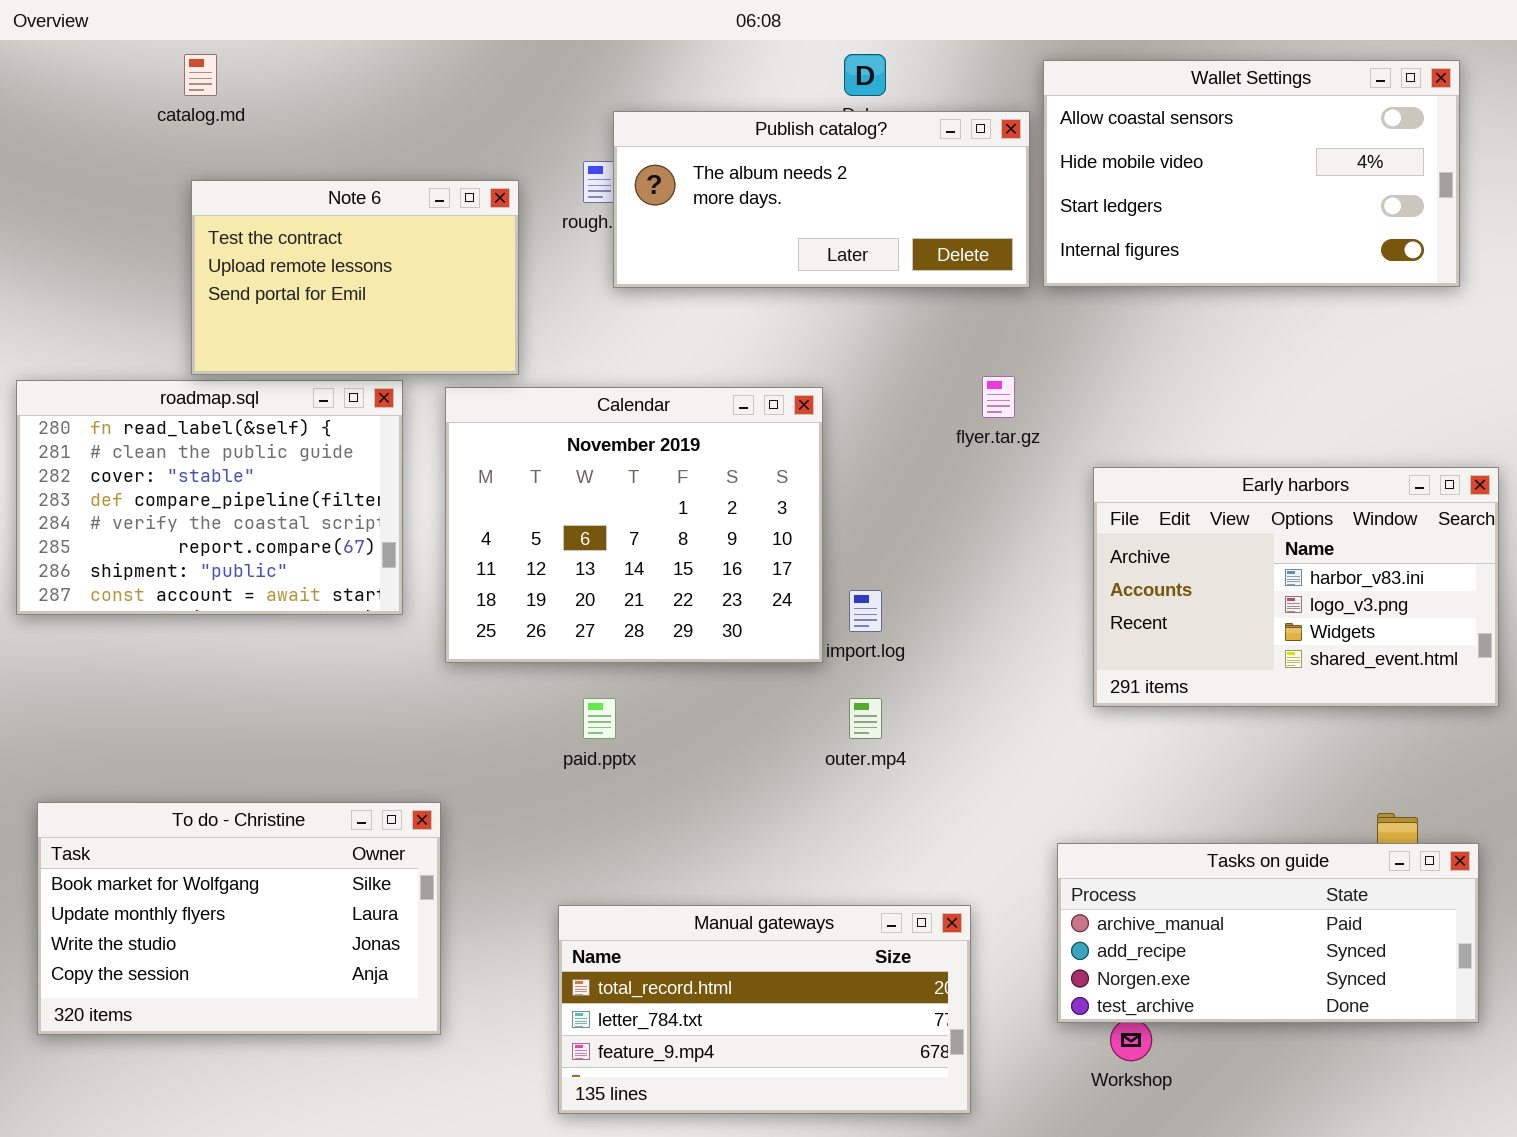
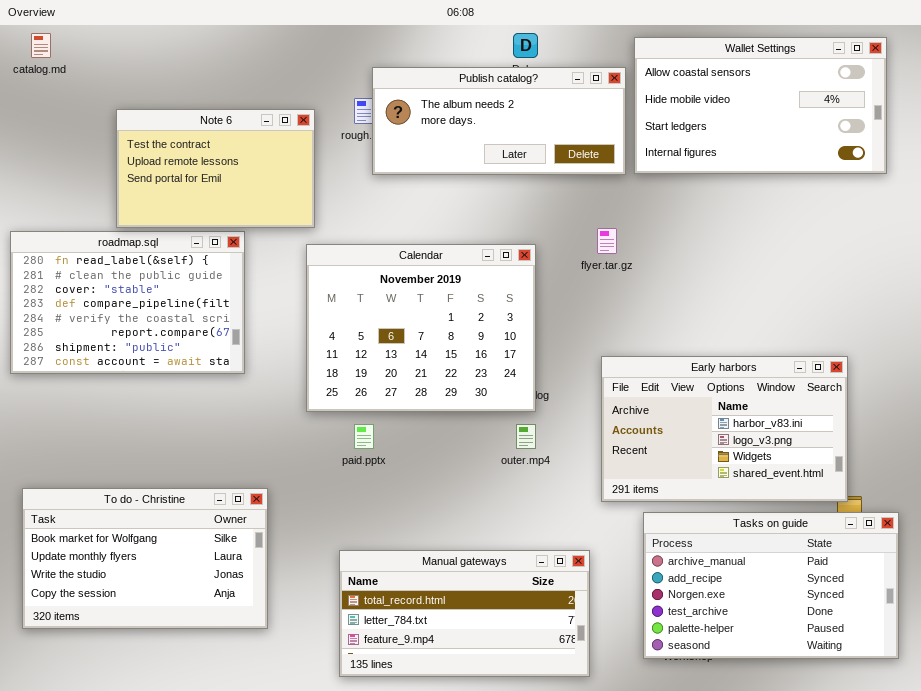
catalog.md: [184,54,217,96] -> [31,33,51,58], moved
Calendar: [445,387,823,663] -> [306,244,536,412], moved
Early harbors: [1093,467,1499,707] -> [601,356,848,502], moved
Tasks on guide: [1057,843,1479,1023] -> [643,512,899,659], resized

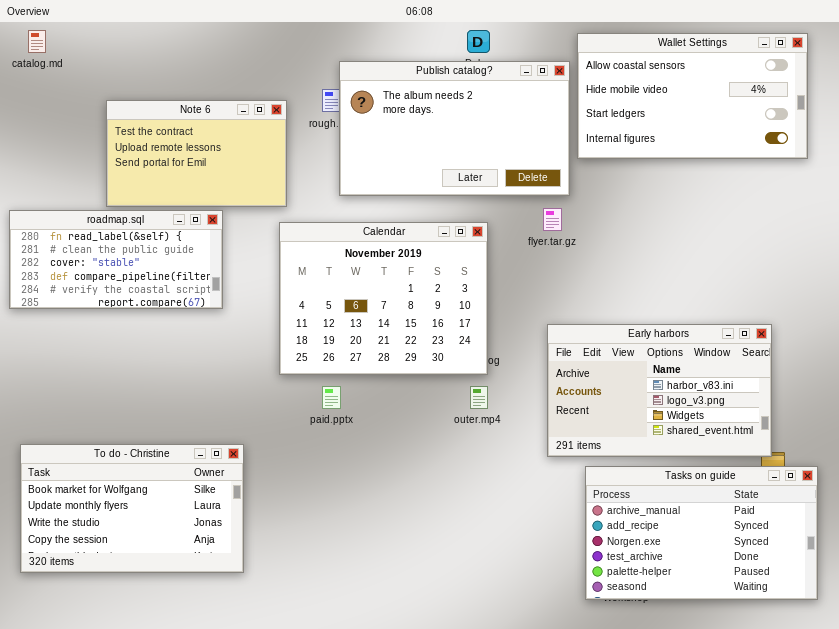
Publish catalog?: [372,67,626,175] -> [339,61,570,196], resized
roadmap.sql: [10,231,245,374] -> [9,210,223,309], resized
Manual gateways: [339,550,590,677] -> none, closed

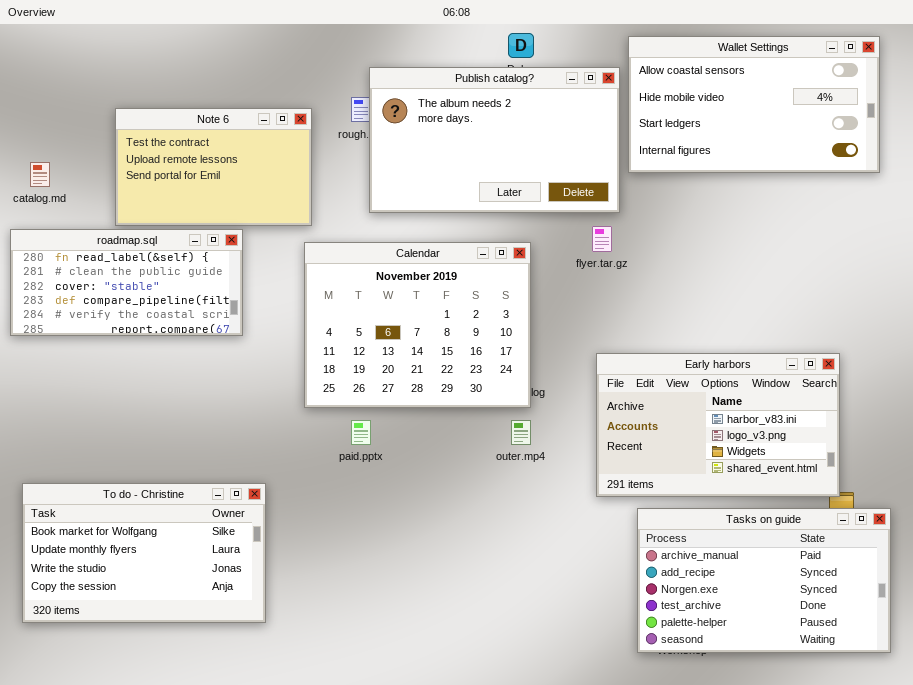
catalog.md: [28,30,46,53] -> [30,162,50,187], moved

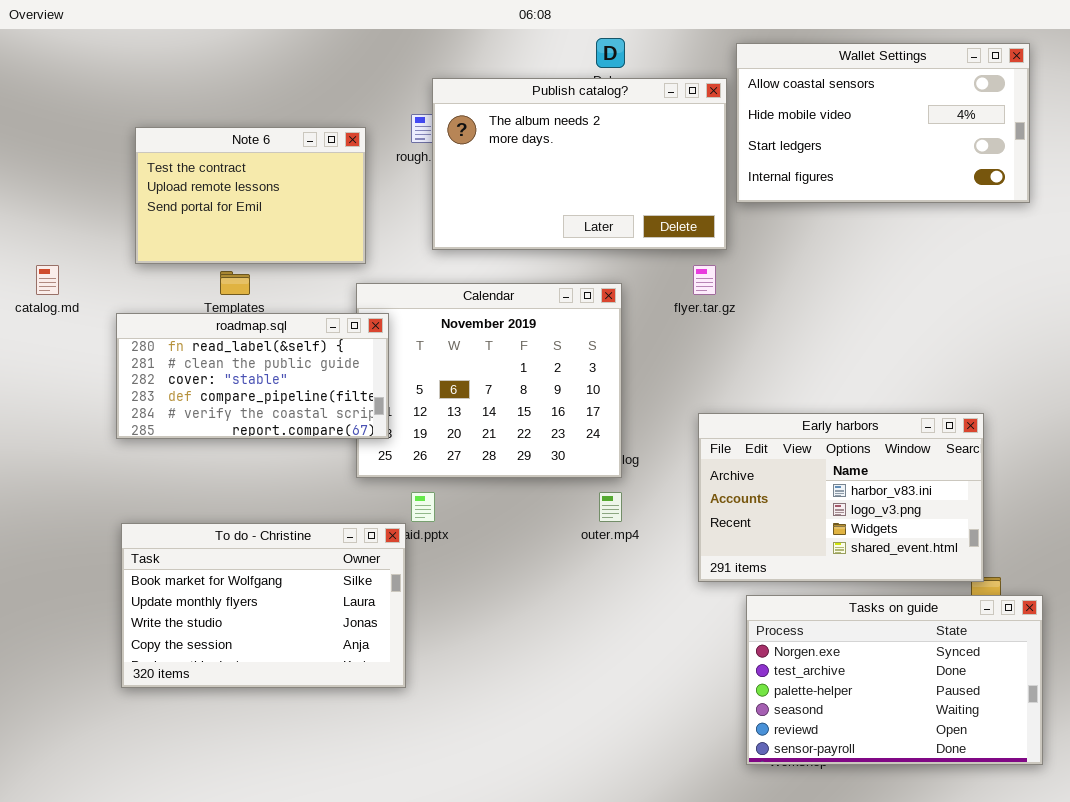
catalog.md: [30,162,50,187] -> [36,265,59,295], moved
roadmap.sql: [10,229,243,336] -> [116,313,389,439], moved
To do - Christine: [22,483,266,623] -> [121,523,406,688], moved
Tasks on guide: [637,508,891,653] -> [746,595,1043,765], scrolled down 2 rows

